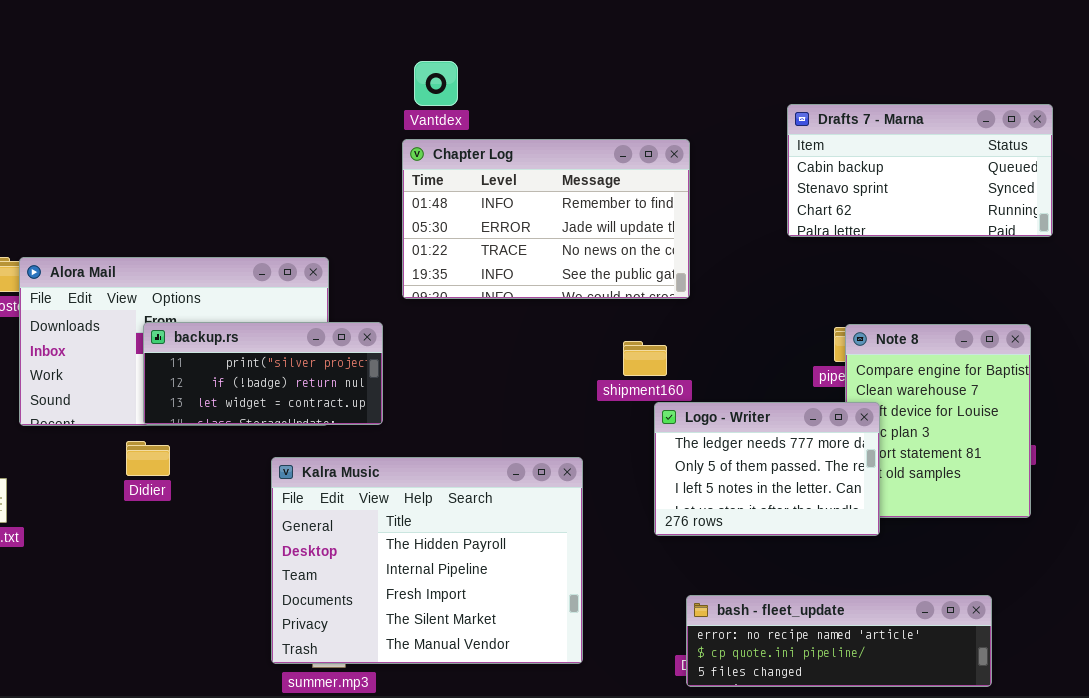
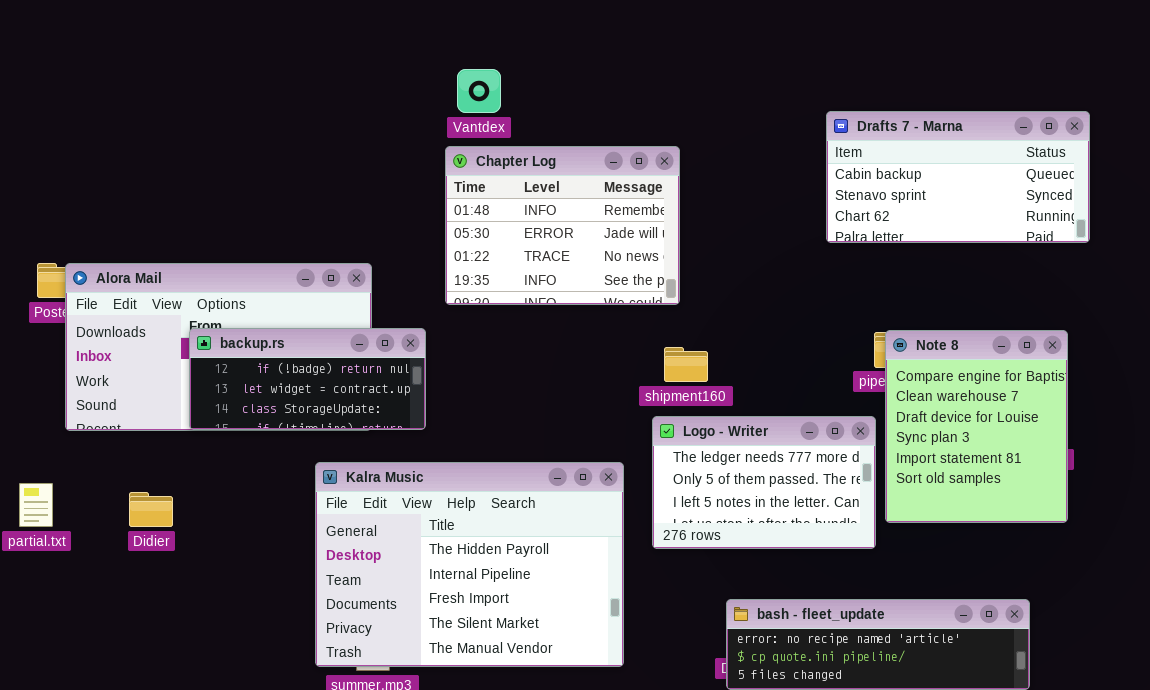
Chapter Log: [402,139,690,299] -> [445,146,680,305], resized
backup.rs: [143,322,383,425] -> [189,328,426,430], scrolled down 1 row
Logo - Writer: [654,402,880,536] -> [652,416,876,549], moved
Didier: [126,441,170,476] -> [129,492,173,527], moved

